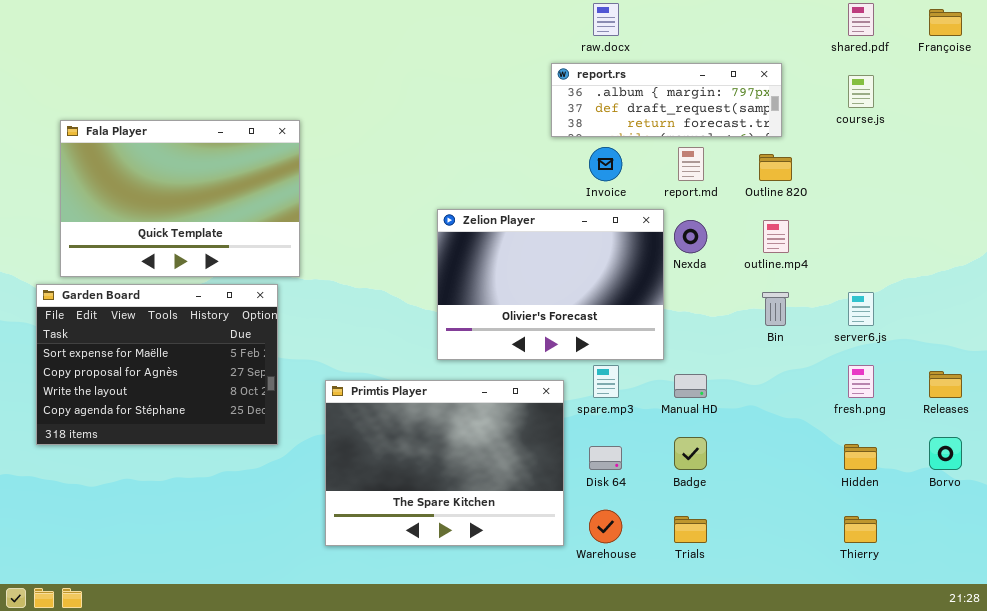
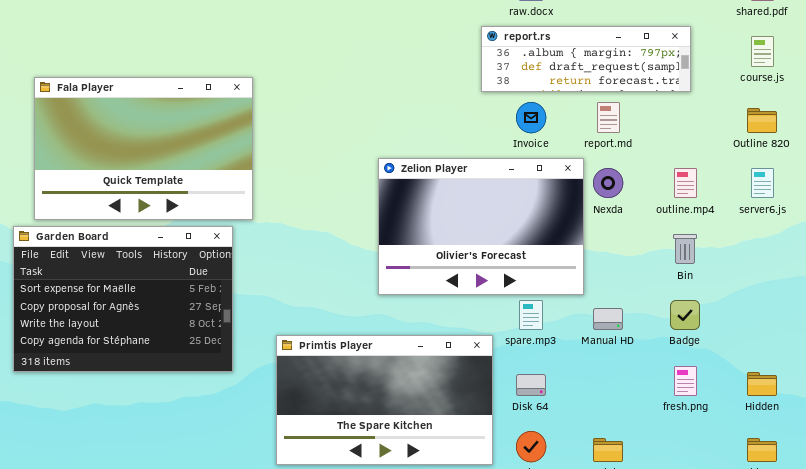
Outline 820: [759,154,792,181] -> [747,108,777,133], moved
server6.js: [848,292,874,326] -> [751,168,774,198], moved
fresh.png: [848,365,874,398] -> [674,366,697,396], moved
Primtis Player: [325,380,564,546] -> [276,335,493,465], resized
Badge: [674,437,707,470] -> [670,300,700,330], moved

